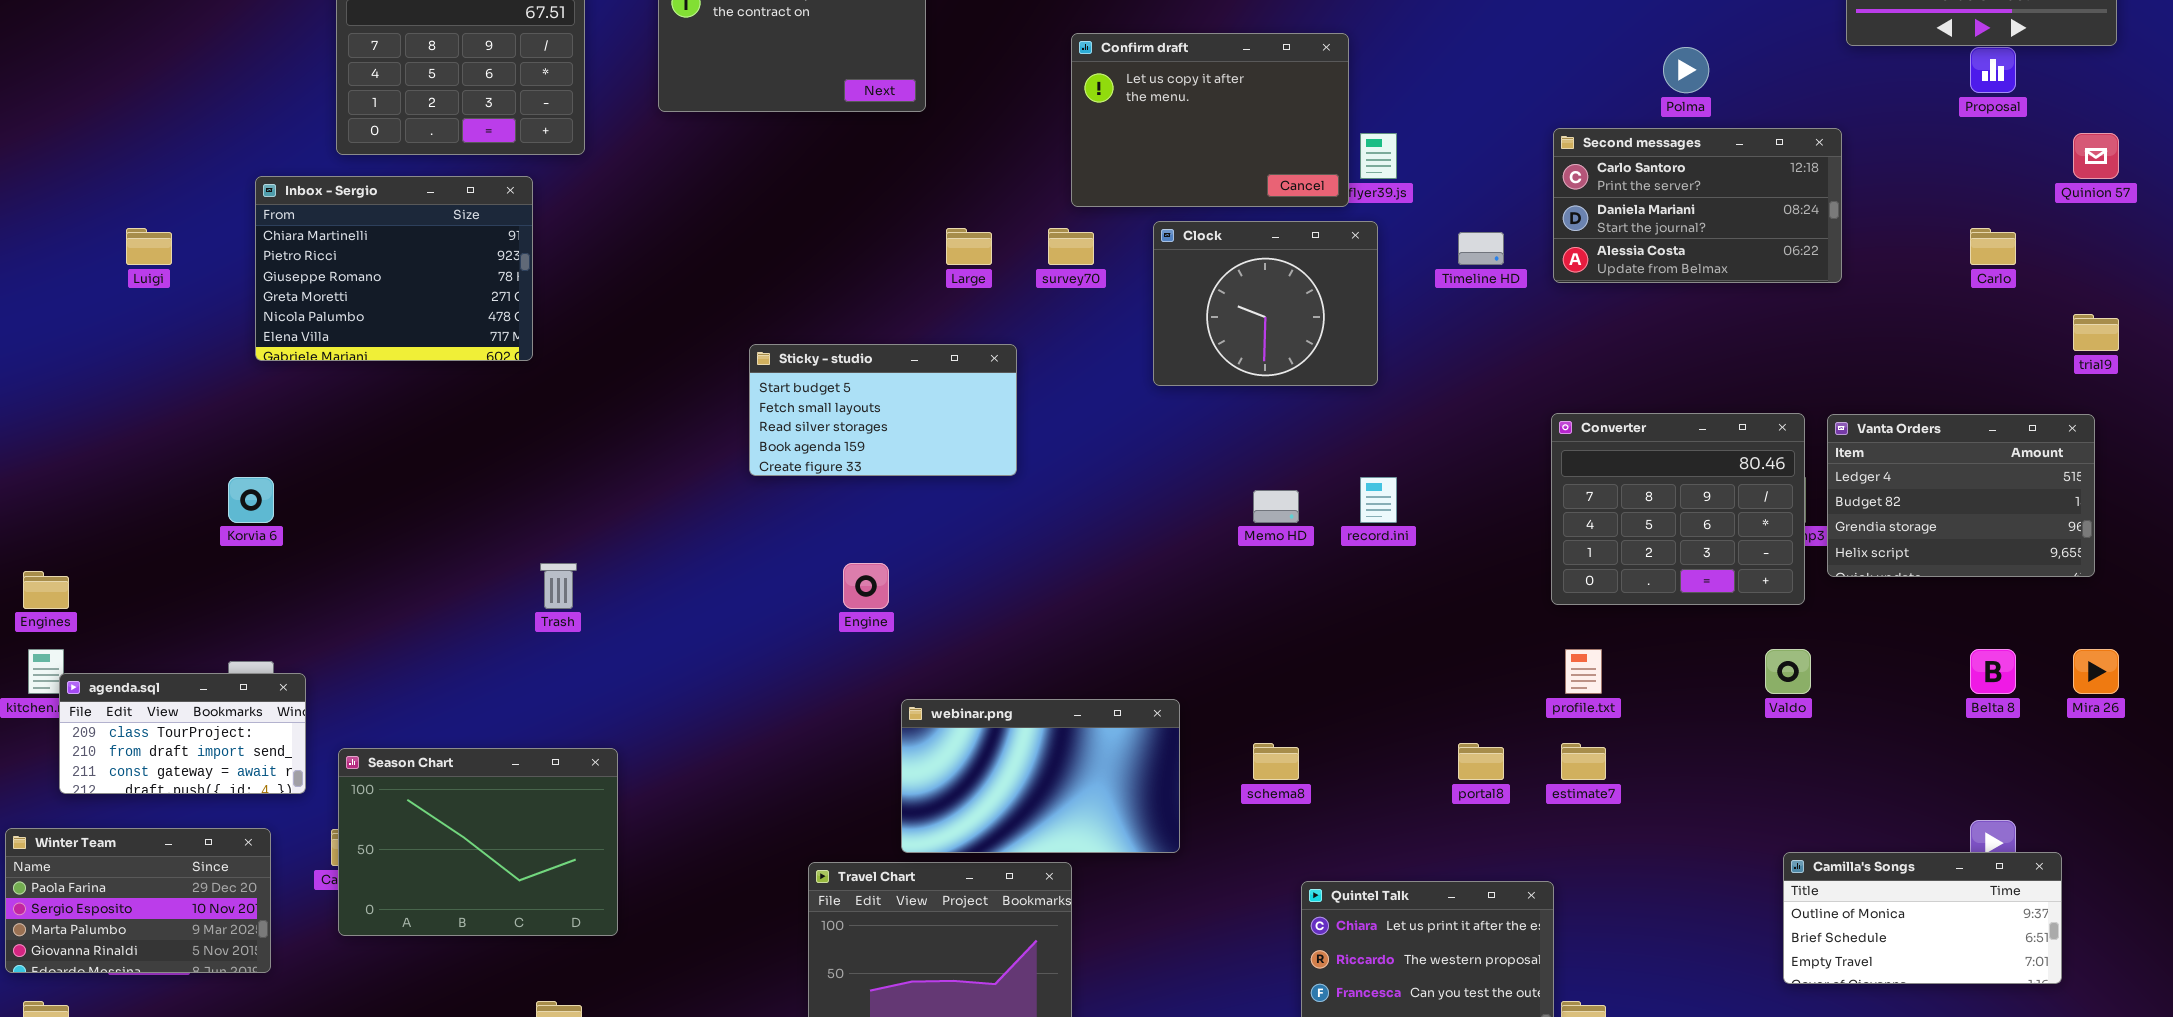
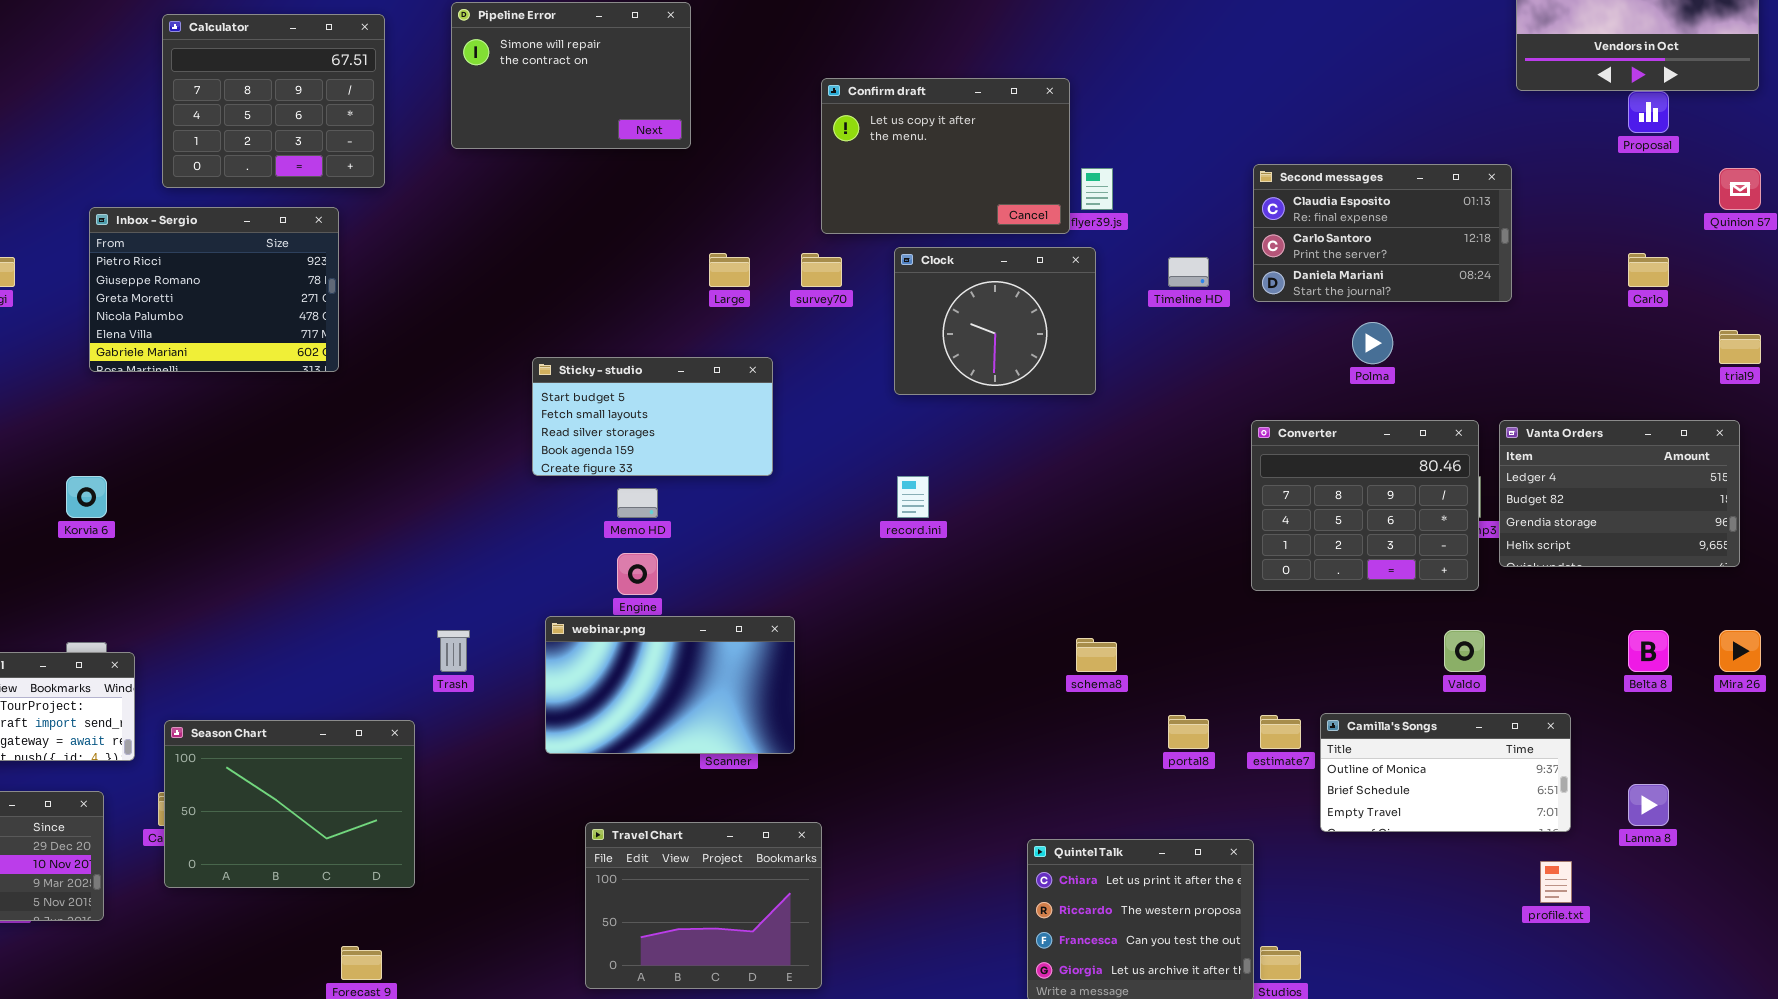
Polma: [1663,47,1709,93] -> [1352,322,1393,364], moved
Second messages: [1553,128,1842,283] -> [1253,164,1512,302], scrolled up 1 row
Inbox - Sergio: [255,176,533,361] -> [89,207,339,372], scrolled down 1 row
record.ini: [1360,477,1397,523] -> [897,476,929,518], moved
Memo HD: [1253,490,1299,523] -> [617,488,658,518], moved
Trash: [540,563,577,609] -> [437,630,470,672], moved
profile.txt: [1565,649,1602,694] -> [1540,861,1572,903], moved
webinar.png: [901,699,1180,853] -> [545,616,795,754], moved
schema8: [1253,743,1299,780] -> [1076,638,1117,672], moved
Camilla's Songs: [1783,852,2062,984] -> [1320,713,1571,832], moved

